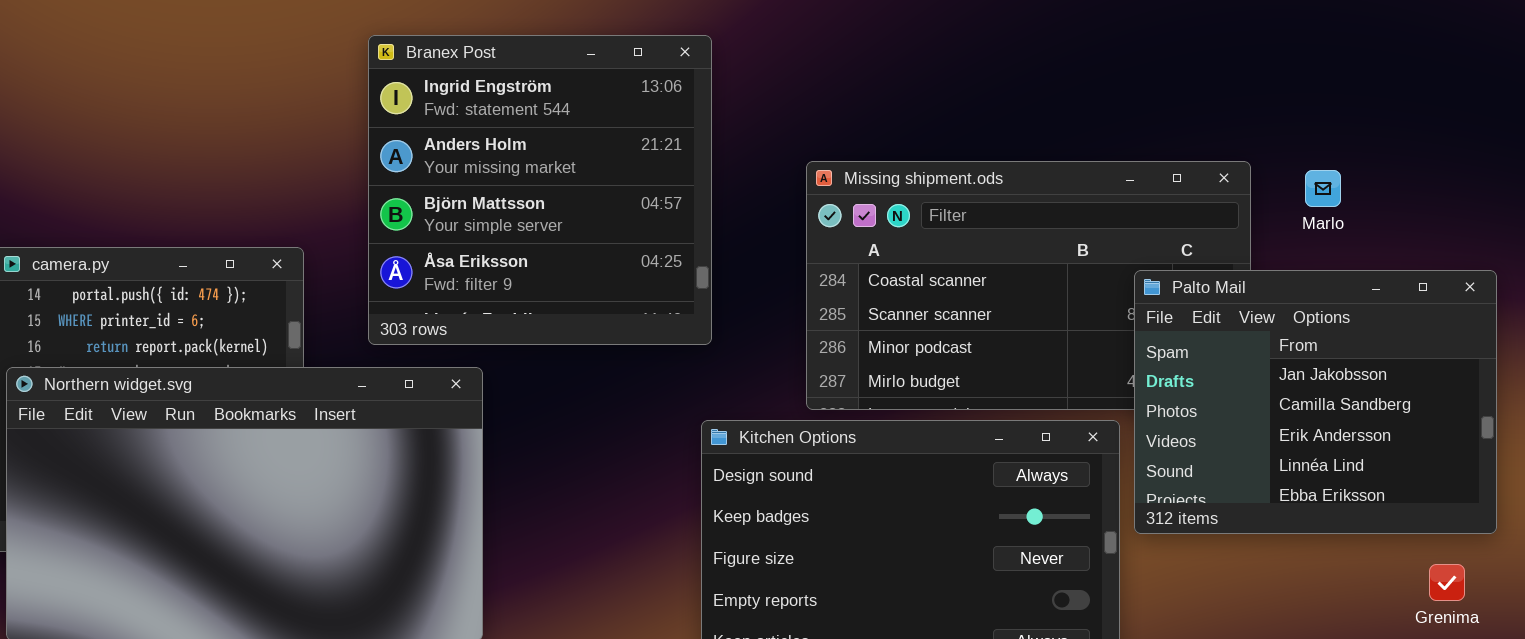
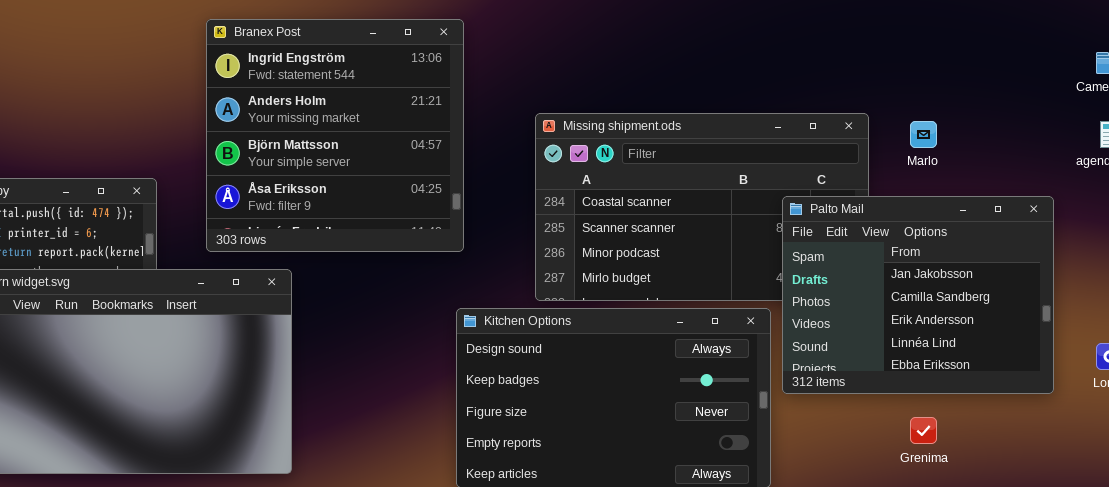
Grenima: [1429,564,1465,601] -> [910,417,937,444], moved

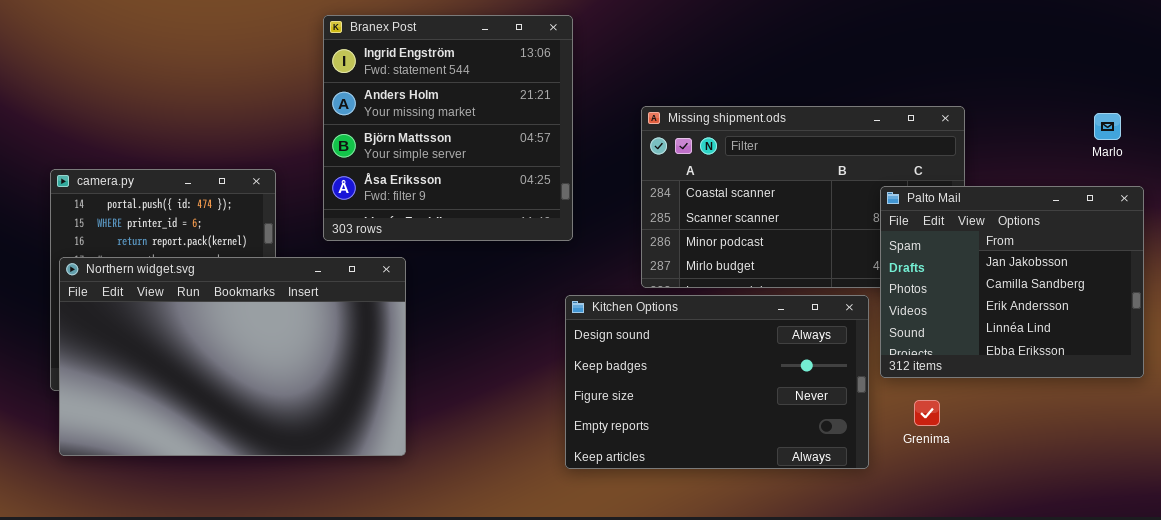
Marlo: [910,121,937,148] -> [1094,113,1121,140], moved
Grenima: [910,417,937,444] -> [914,400,940,426], moved

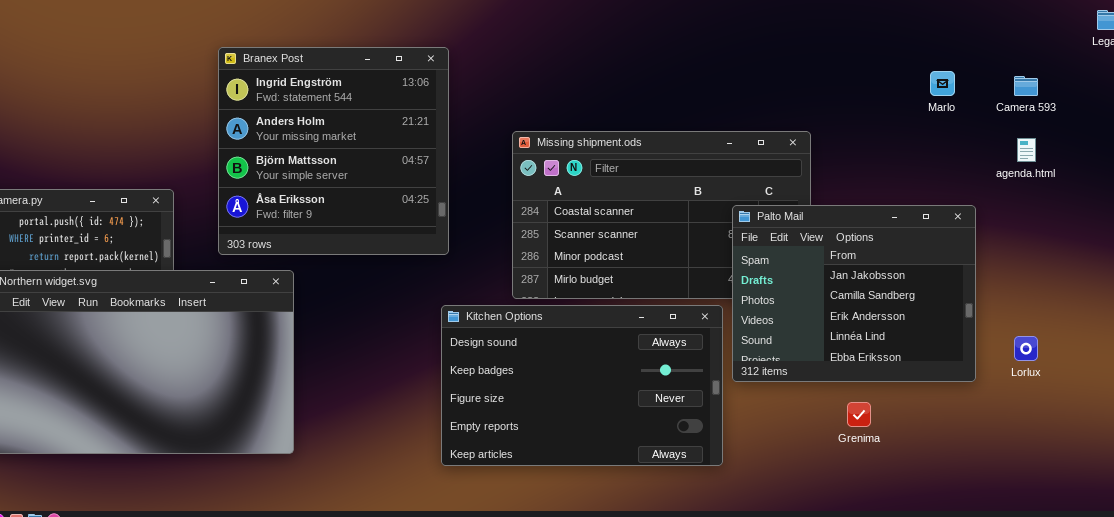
Marlo: [1094,113,1121,140] -> [930,71,955,96], moved
Grenima: [914,400,940,426] -> [847,402,871,427], moved

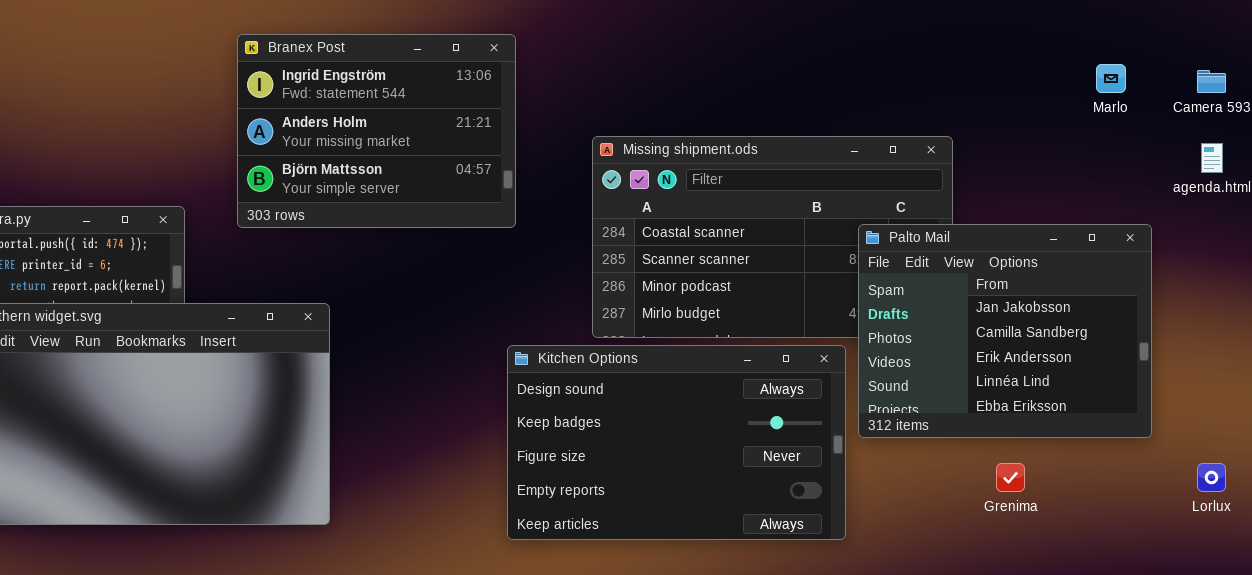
Branex Post: [218,47,449,255] -> [237,34,516,228], resized
Lorlux: [1014,336,1038,361] -> [1197,463,1226,492], moved

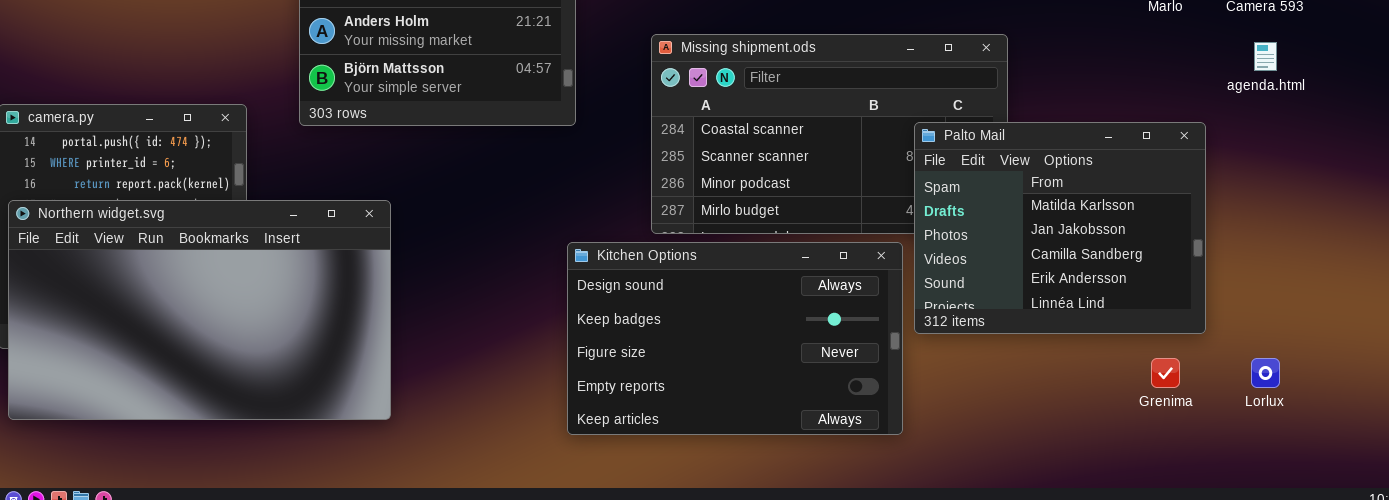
Palto Mail: [858,224,1152,438] -> [914,122,1206,334], scrolled up 1 row
Grenima: [996,463,1025,492] -> [1151,358,1180,388], moved

